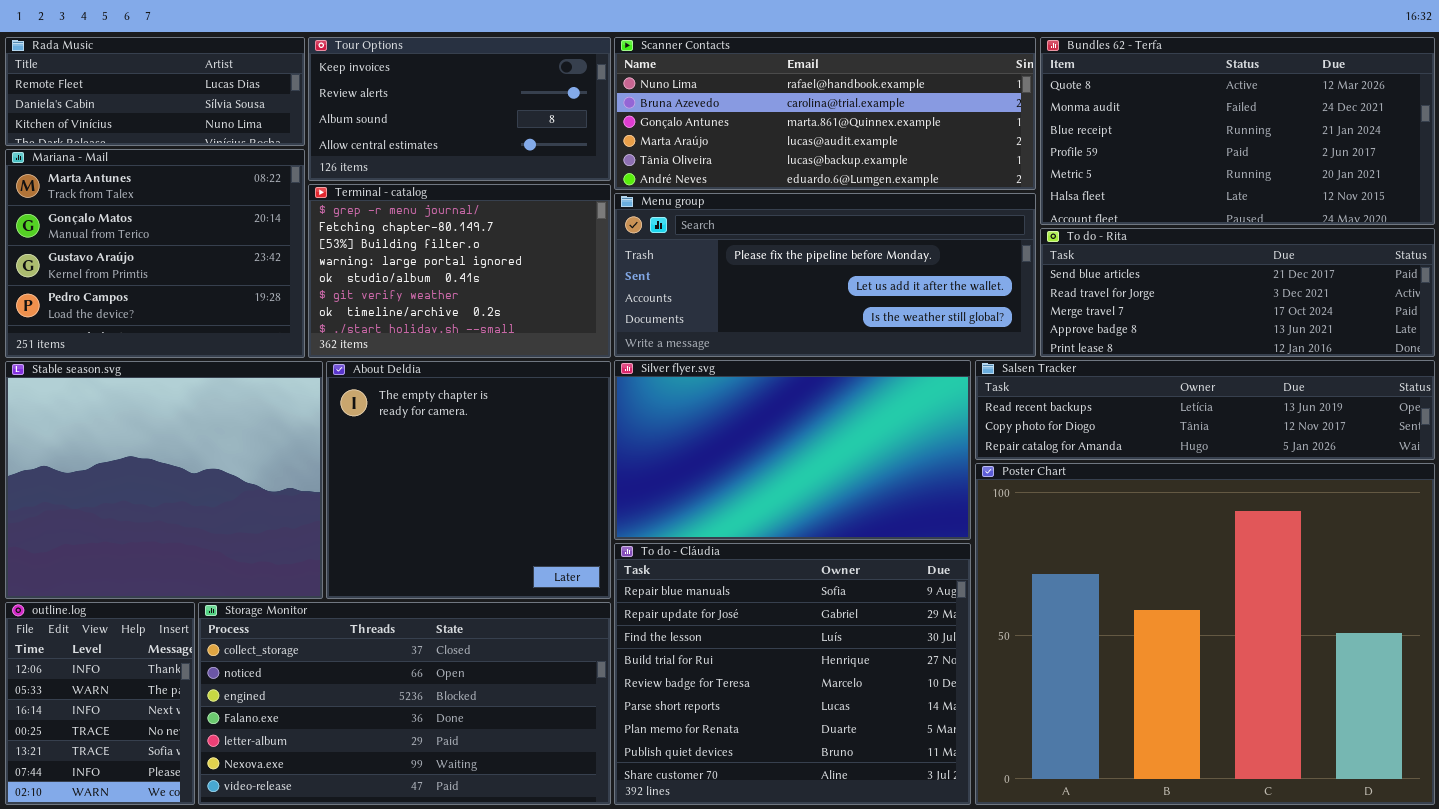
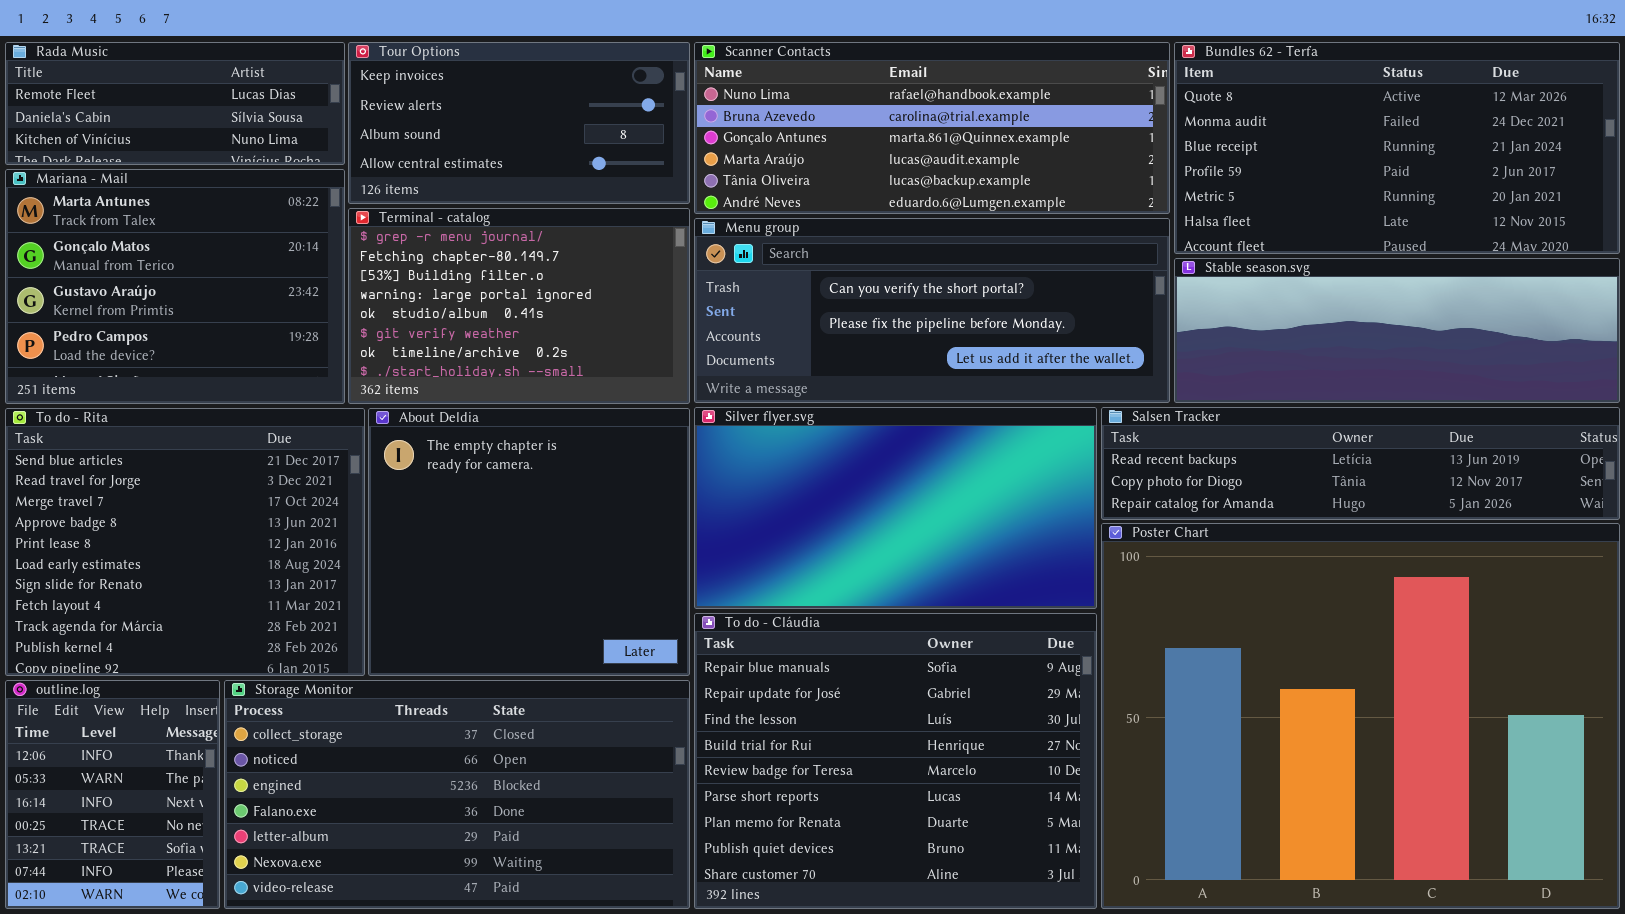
Menu group: [614,193,1036,357] -> [694,218,1170,403], scrolled up 1 row
To do - Rita: [1040,228,1435,357] -> [5,408,365,676], moved, resized
Stable season.svg: [5,361,323,599] -> [1174,258,1620,403], moved, resized

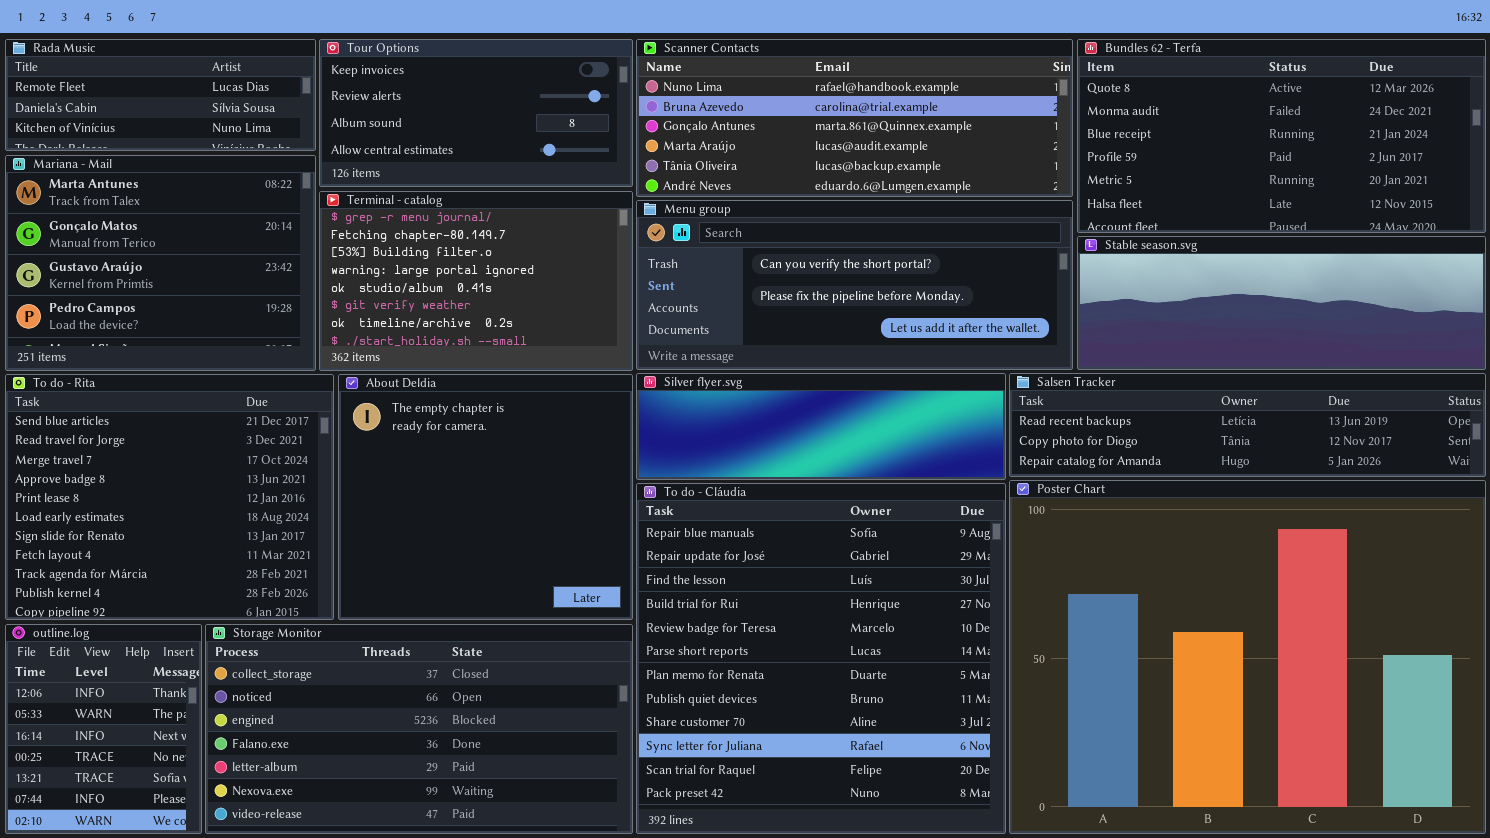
Silver flyer.svg: [694,407,1097,609] -> [636,373,1006,480], resized
To do - Cláudia: [694,613,1097,909] -> [636,483,1006,834], resized

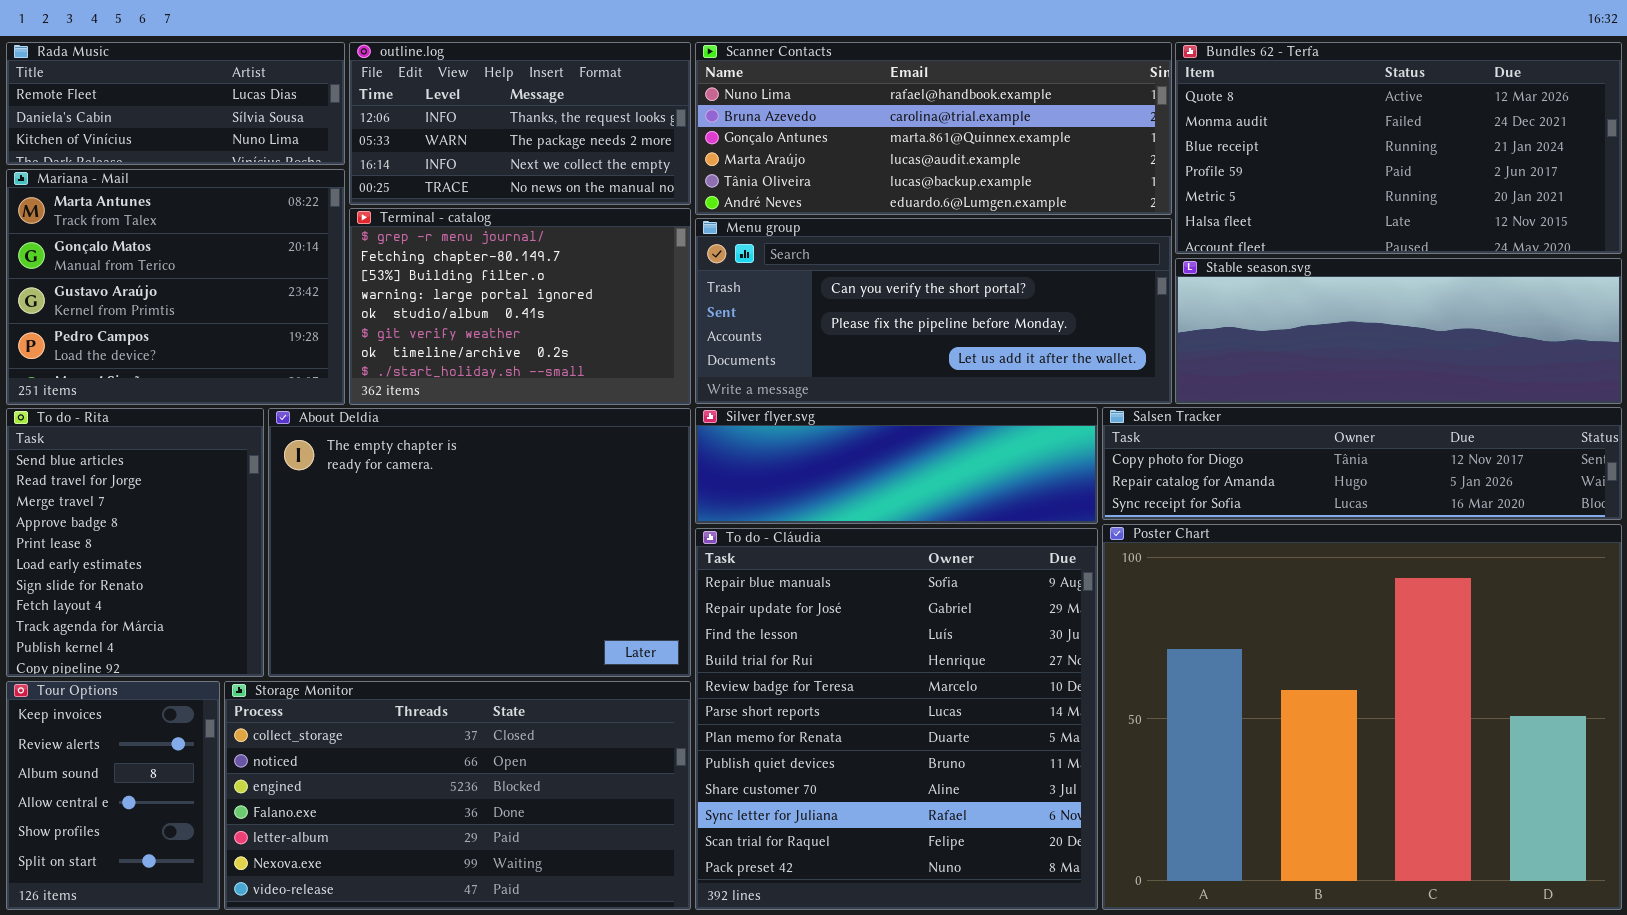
Tour Options: [319,39,633,187] -> [6,681,220,910], moved, resized
Salsen Tracker: [1009,373,1486,477] -> [1102,407,1622,520], scrolled down 1 row
To do - Rita: [5,374,334,620] -> [6,408,264,677], resized
About Deldia: [338,374,633,620] -> [268,408,691,677], resized
outline.log: [5,624,202,834] -> [349,42,691,205], moved, resized

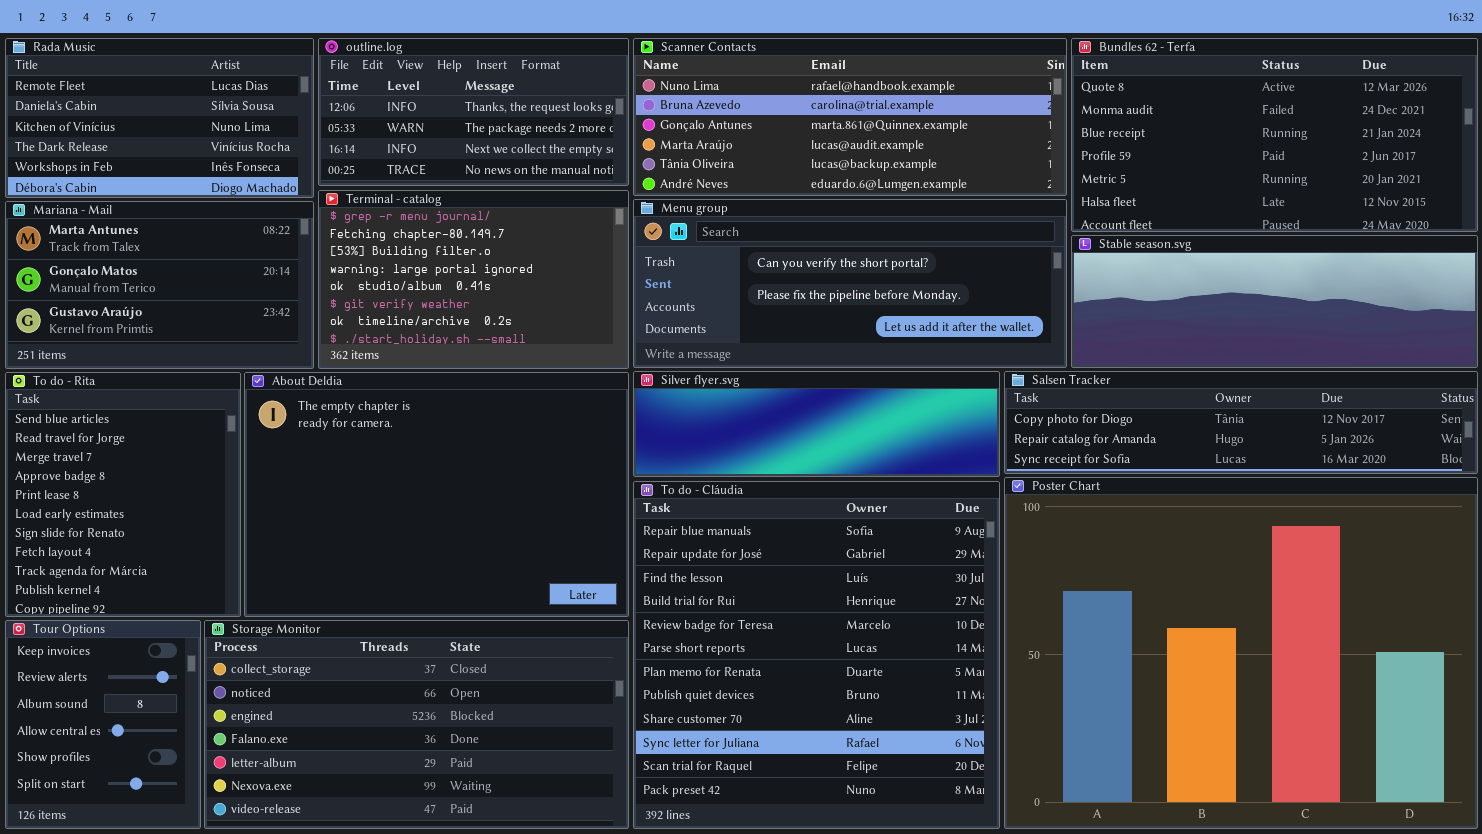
Rada Music: [6,42,345,165] -> [5,38,314,198], resized
Mariana - Mail: [6,169,345,405] -> [5,201,314,369], resized

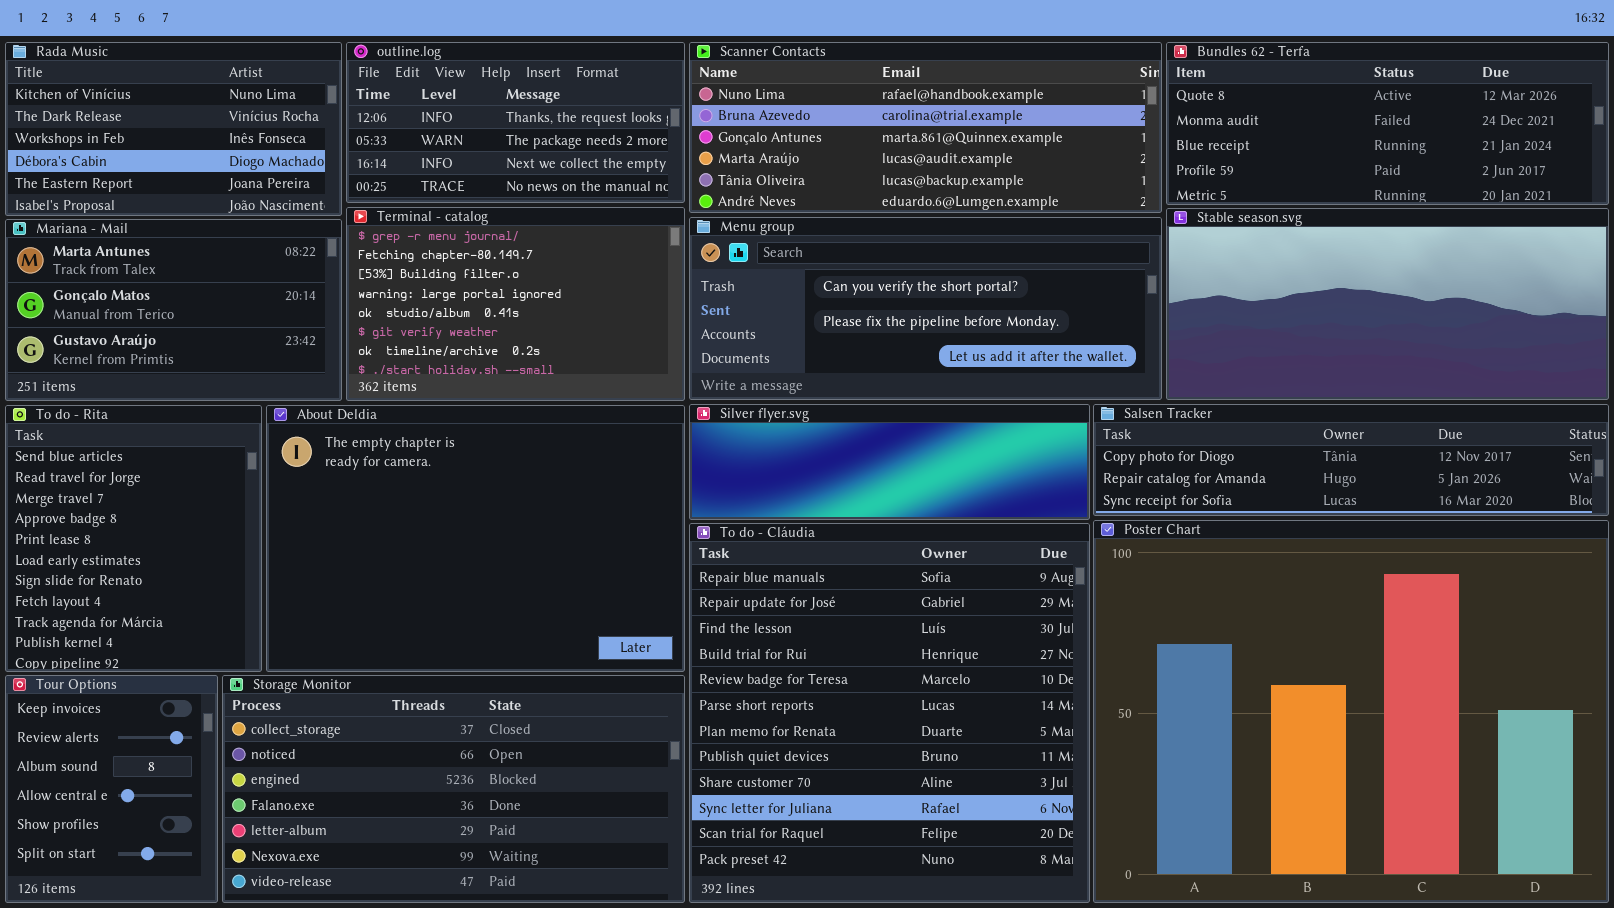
Rada Music: [5,38,314,198] -> [5,42,342,216], scrolled down 2 rows
Bundles 62 - Terfa: [1071,38,1478,232] -> [1166,42,1609,205], resized
Stable season.svg: [1071,235,1478,368] -> [1166,208,1609,400], resized

